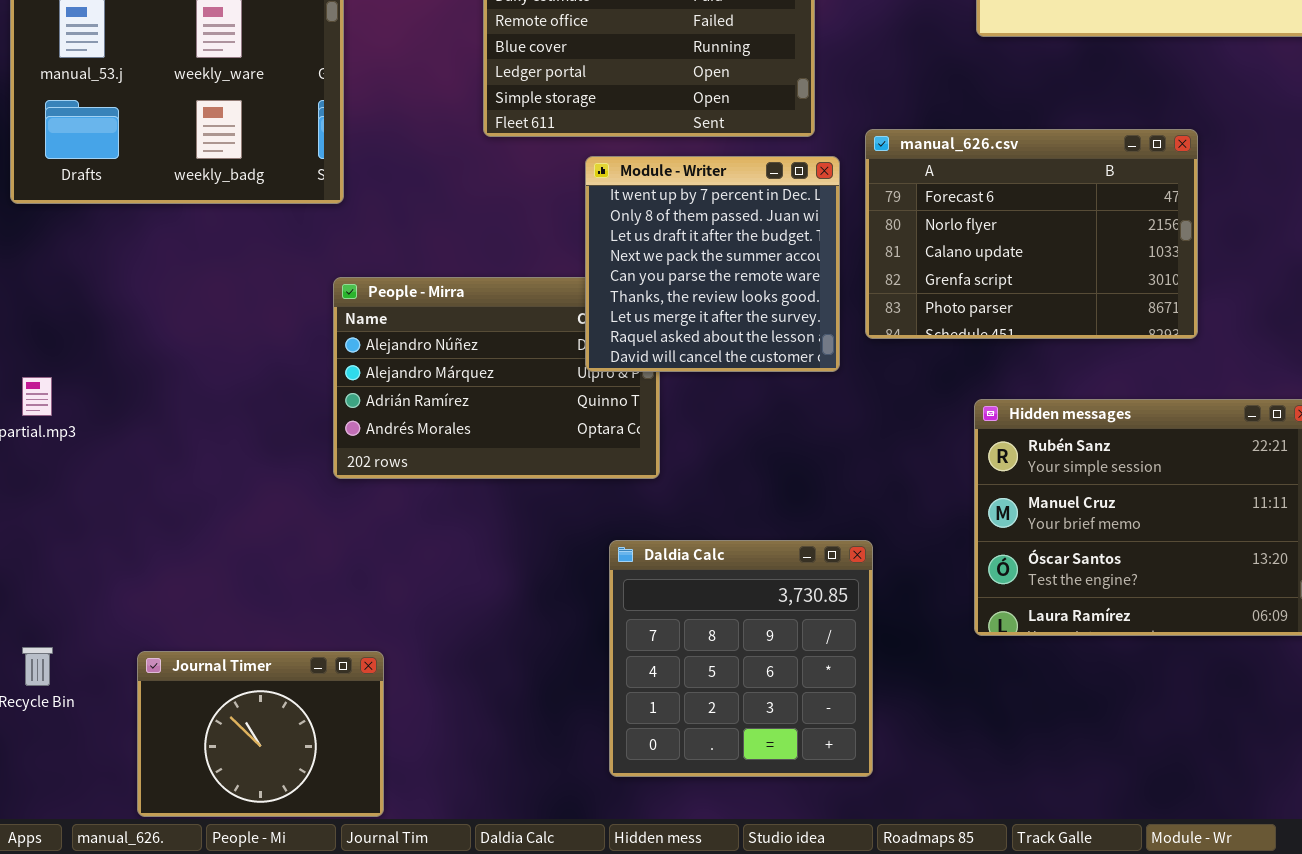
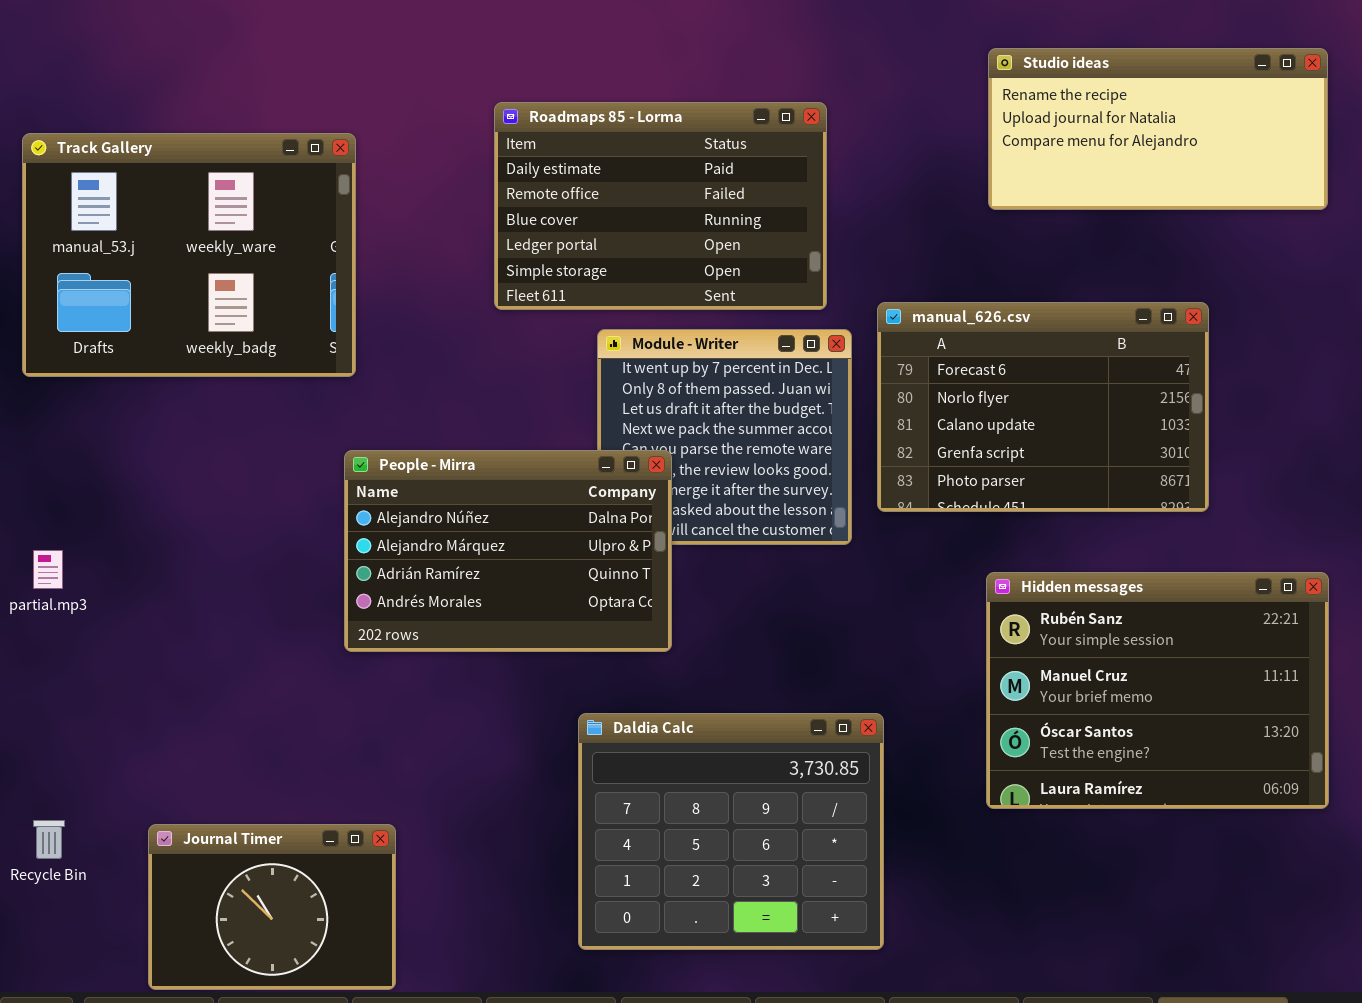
People - Mirra: [333,277,660,479] -> [344,450,672,652], raised
Daldia Calc: [609,540,873,777] -> [578,713,884,950], resized

